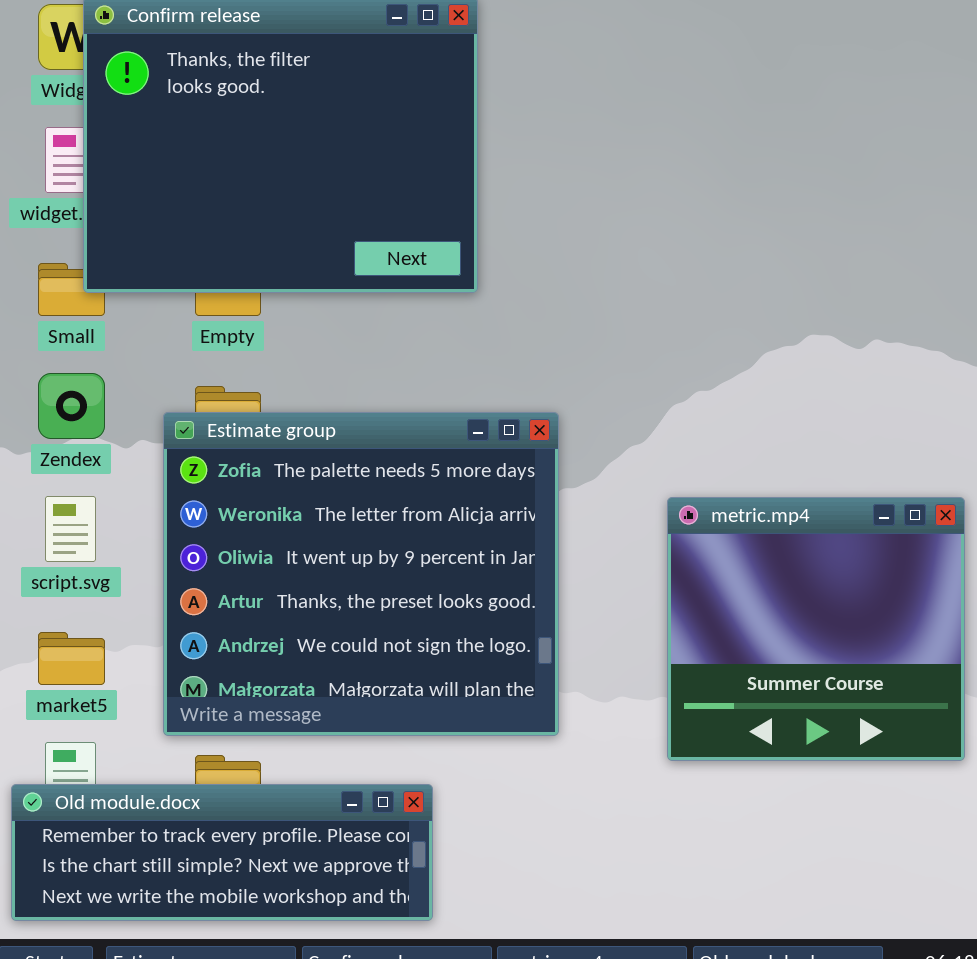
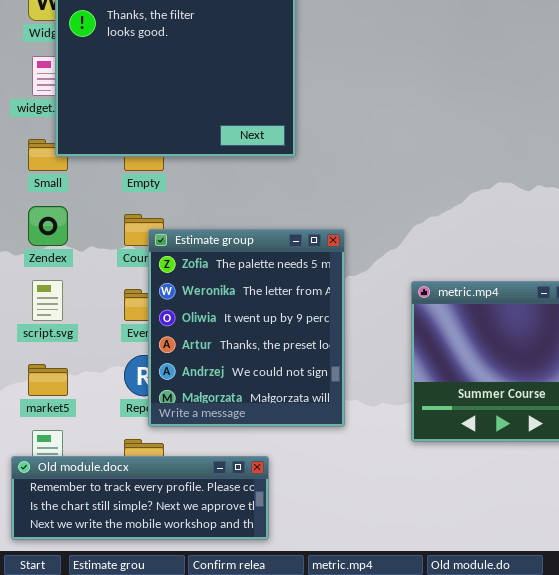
Estimate group: [163,412,559,736] -> [148,229,345,427], resized

